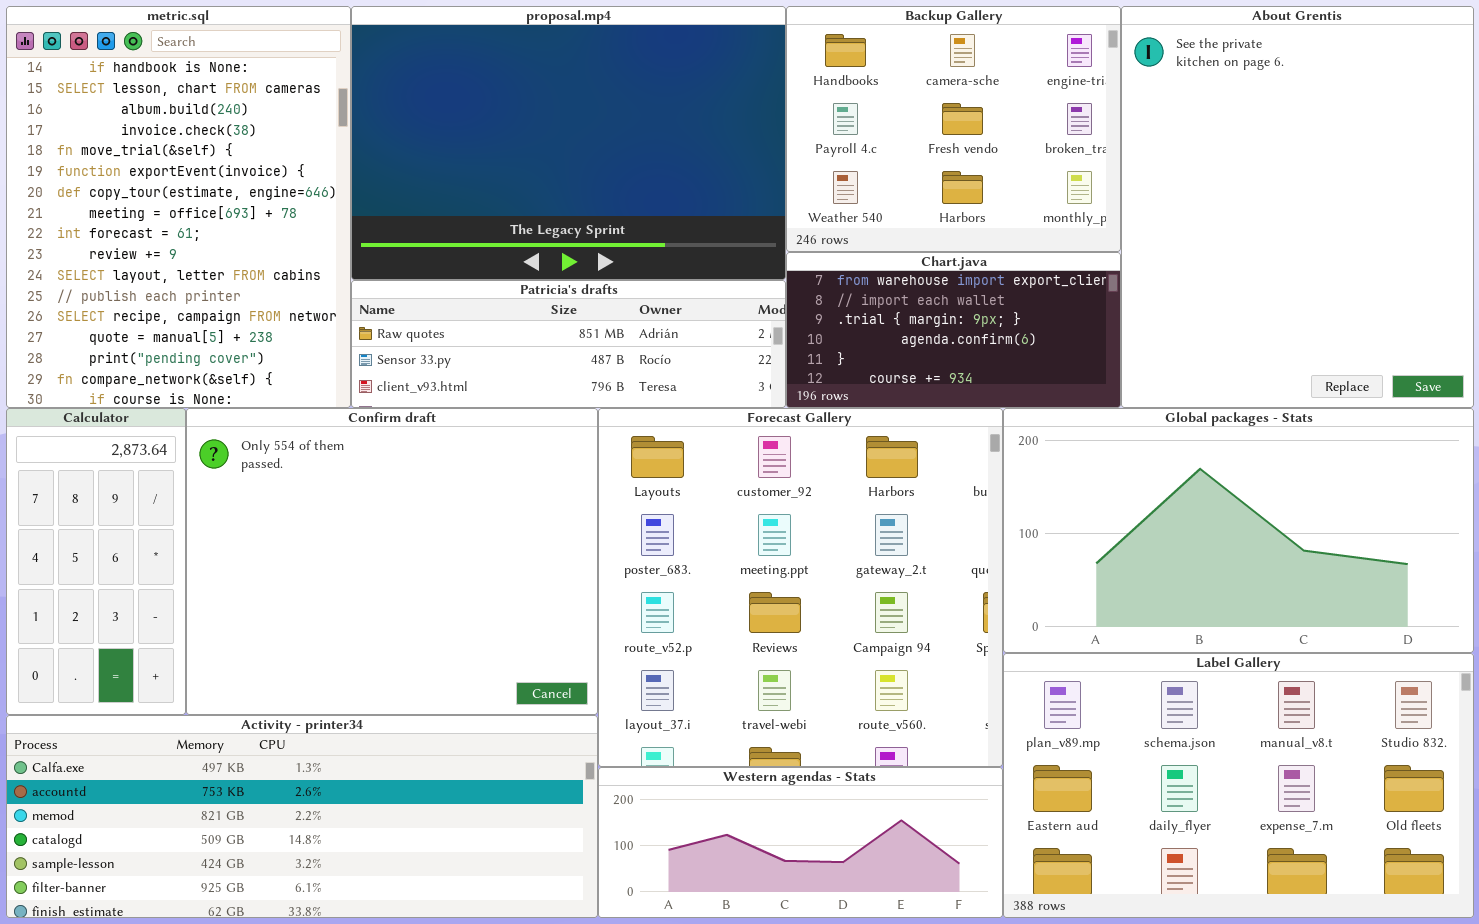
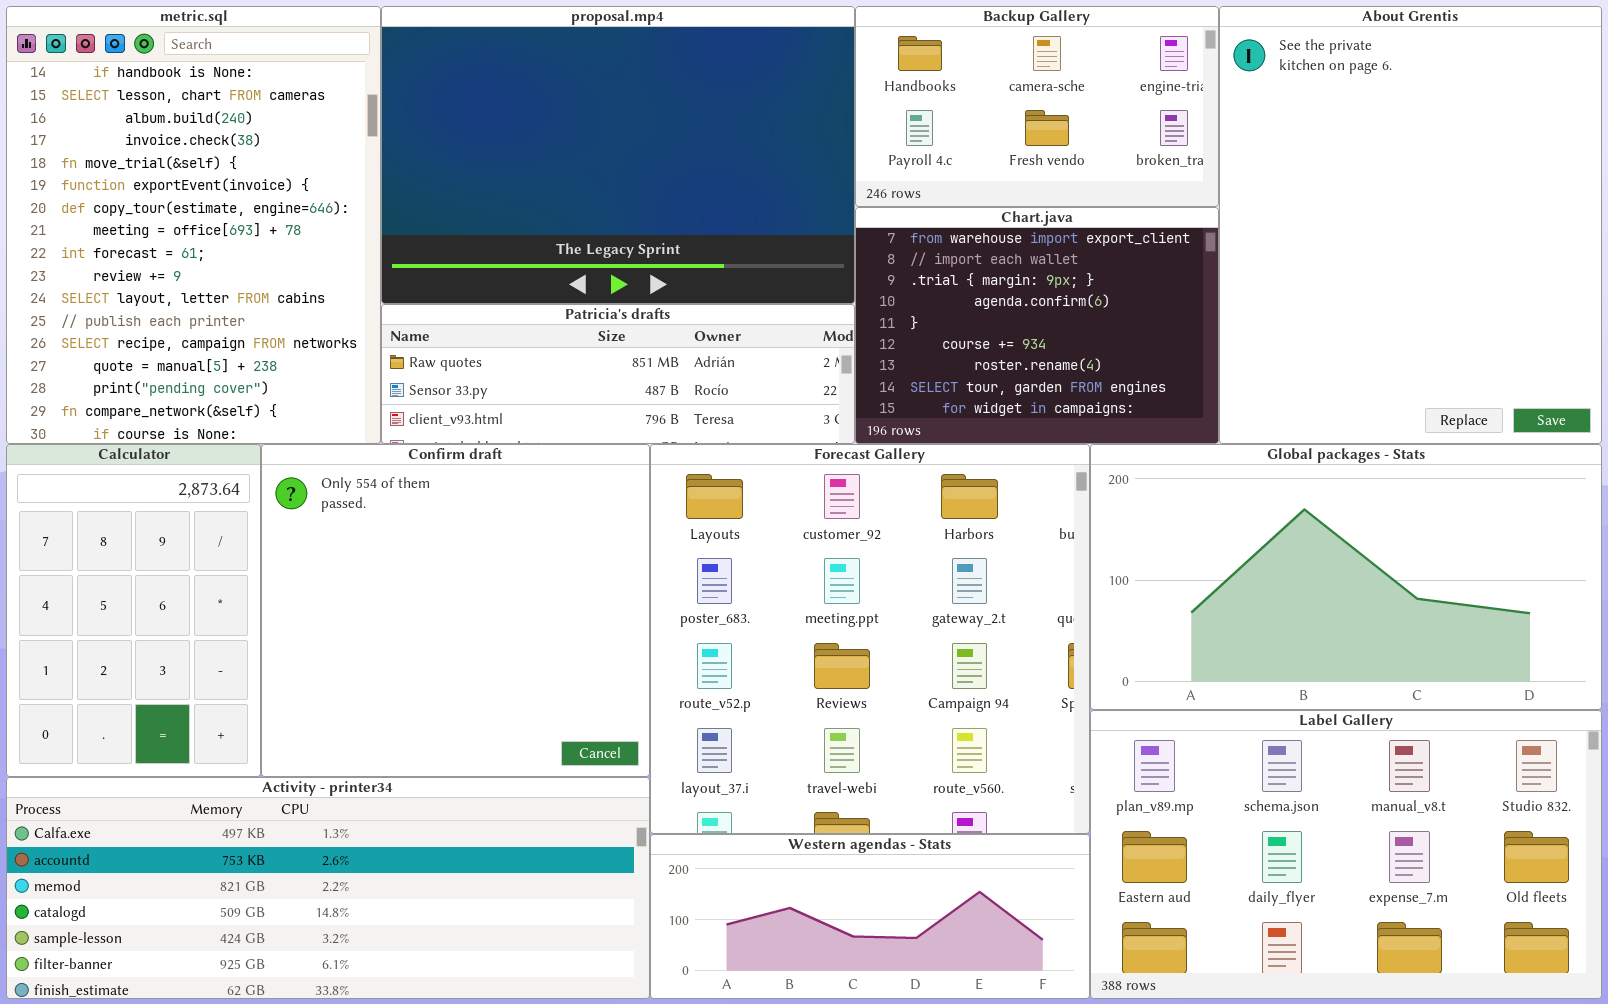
Backup Gallery: [786,6,1121,252] -> [855,6,1219,207], resized
Chart.java: [786,252,1121,408] -> [855,207,1219,444], resized
Calculator: [6,408,186,715] -> [6,444,261,777], resized
Confirm draft: [186,408,598,715] -> [261,444,650,777], resized

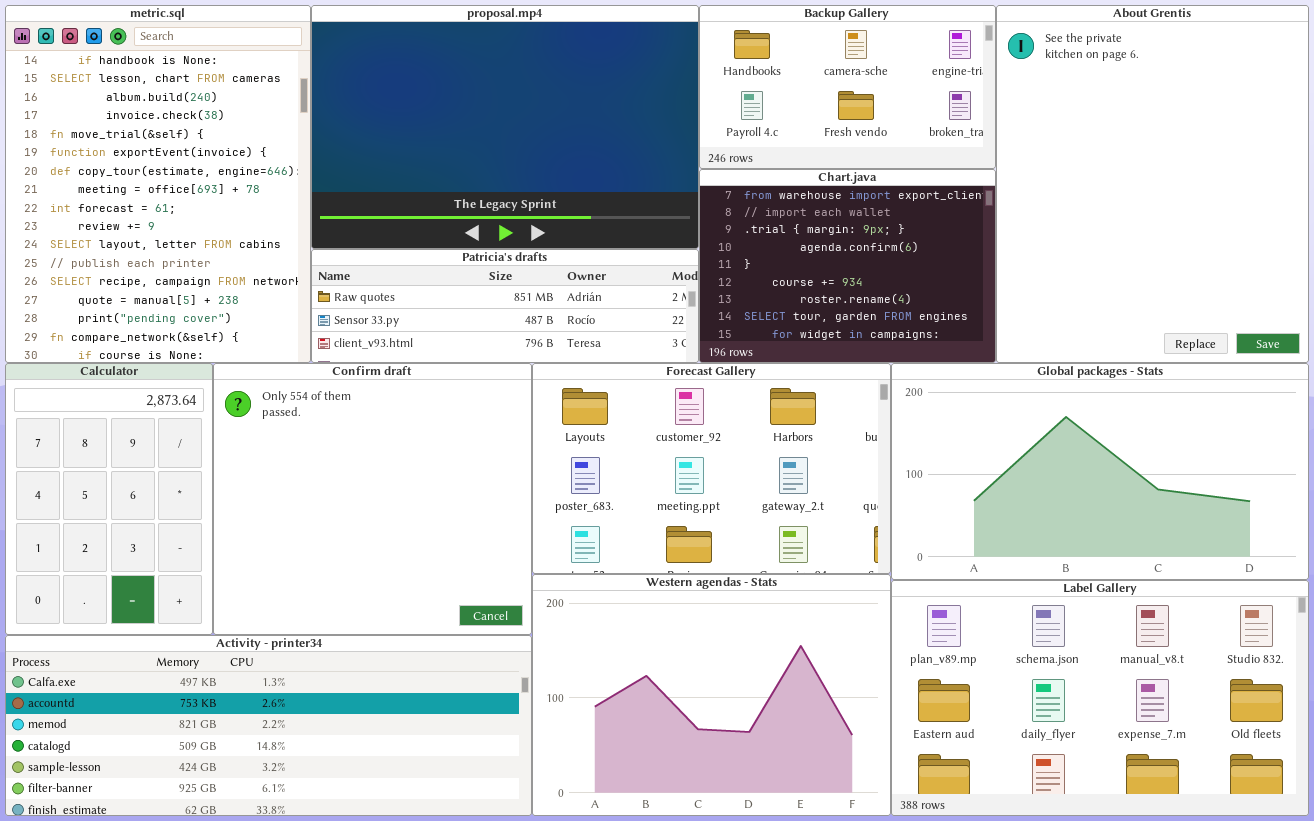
Forecast Gallery: [650,444,1090,834] -> [532,363,891,574], resized
Western agendas - Stats: [650,834,1090,999] -> [532,574,891,816], resized

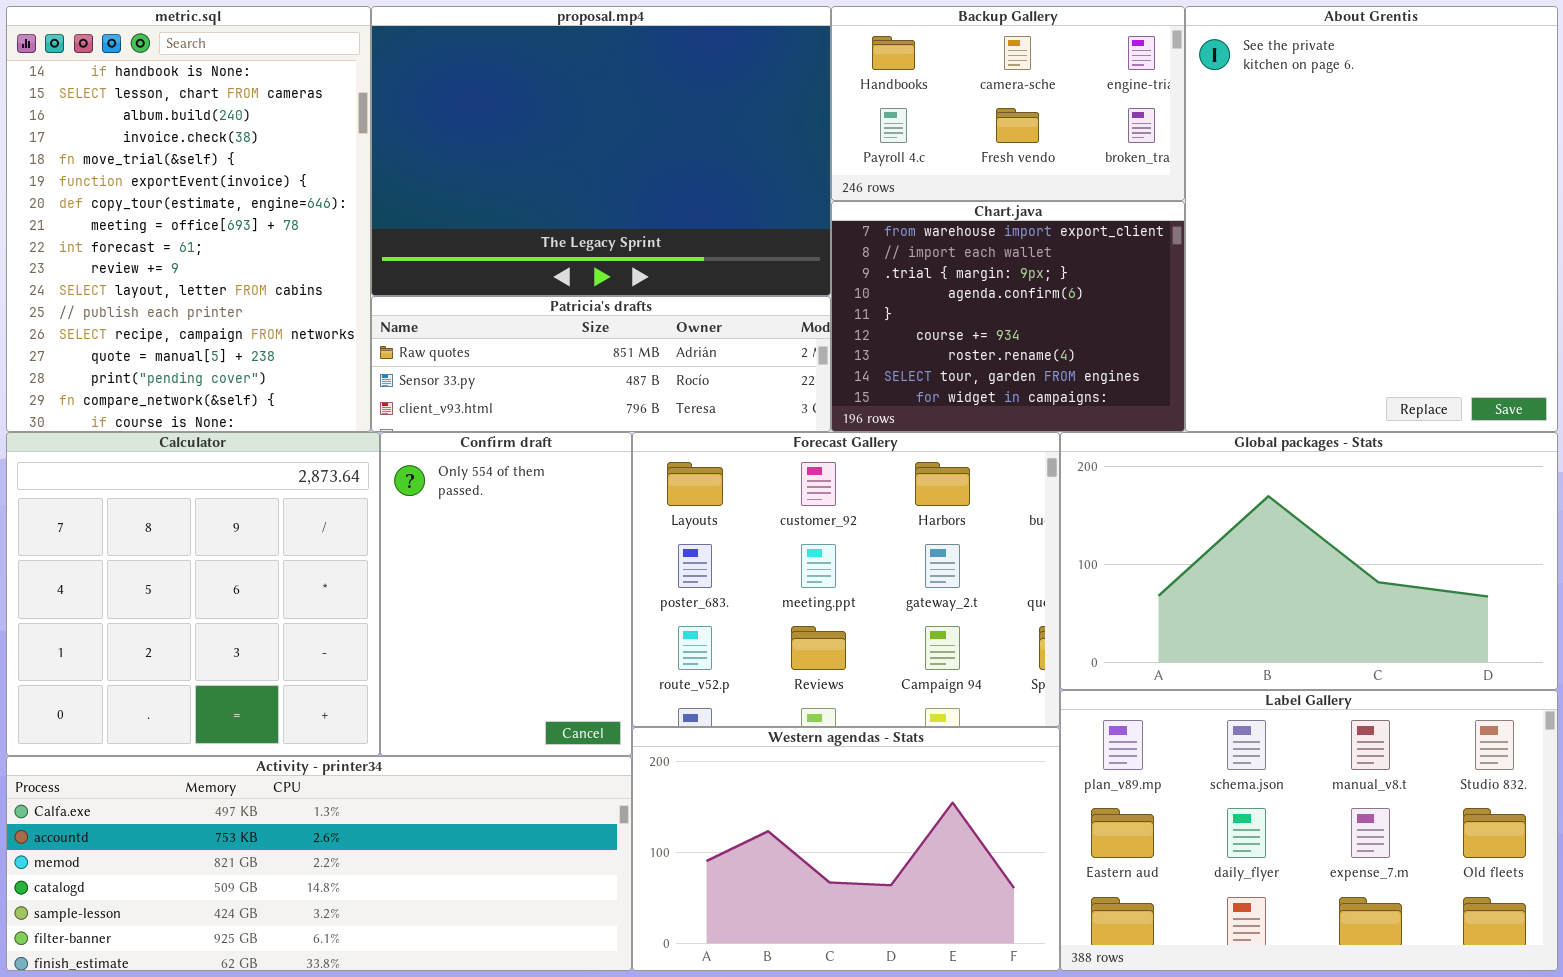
Calculator: [5,363,213,635] -> [6,432,380,756], resized
Confirm draft: [213,363,532,635] -> [380,432,632,756], resized
Forecast Gallery: [532,363,891,574] -> [632,432,1060,727], resized
Western agendas - Stats: [532,574,891,816] -> [632,727,1060,971], resized

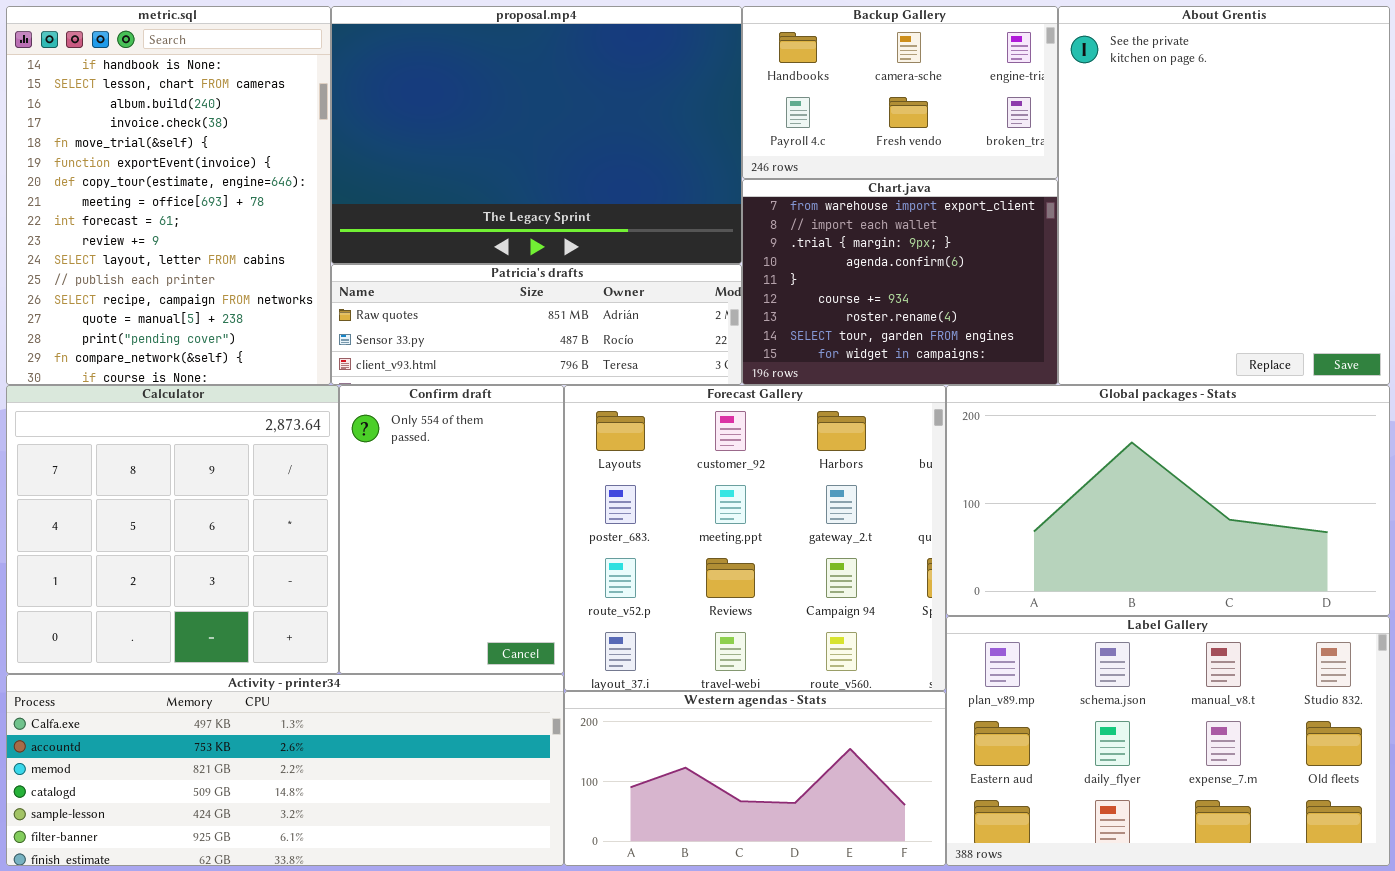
Forecast Gallery: [632,432,1060,727] -> [564,385,946,691], resized
Western agendas - Stats: [632,727,1060,971] -> [564,691,946,866], resized

